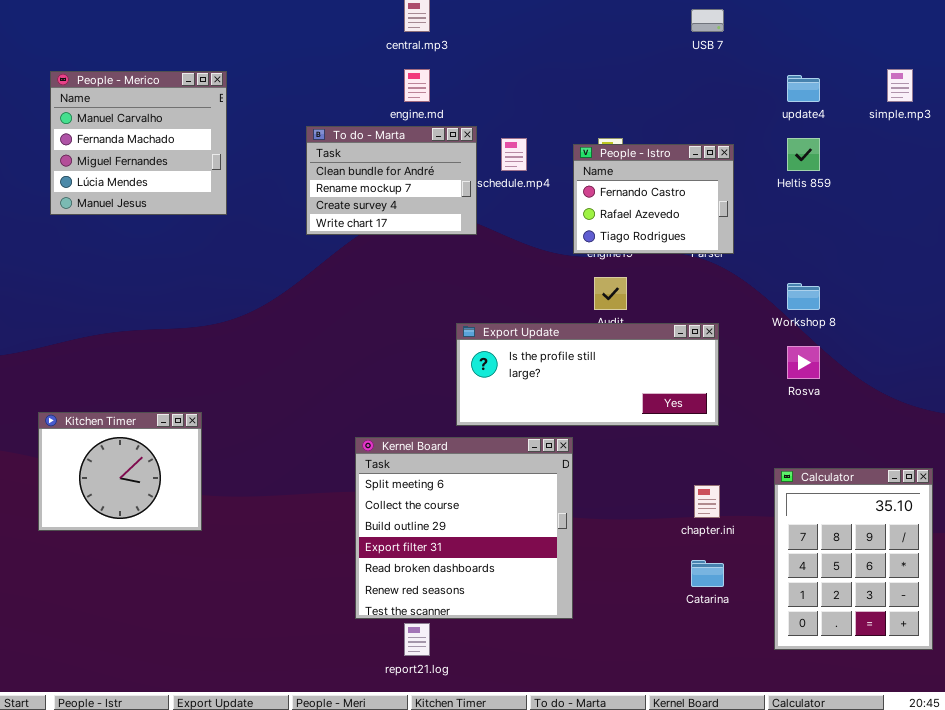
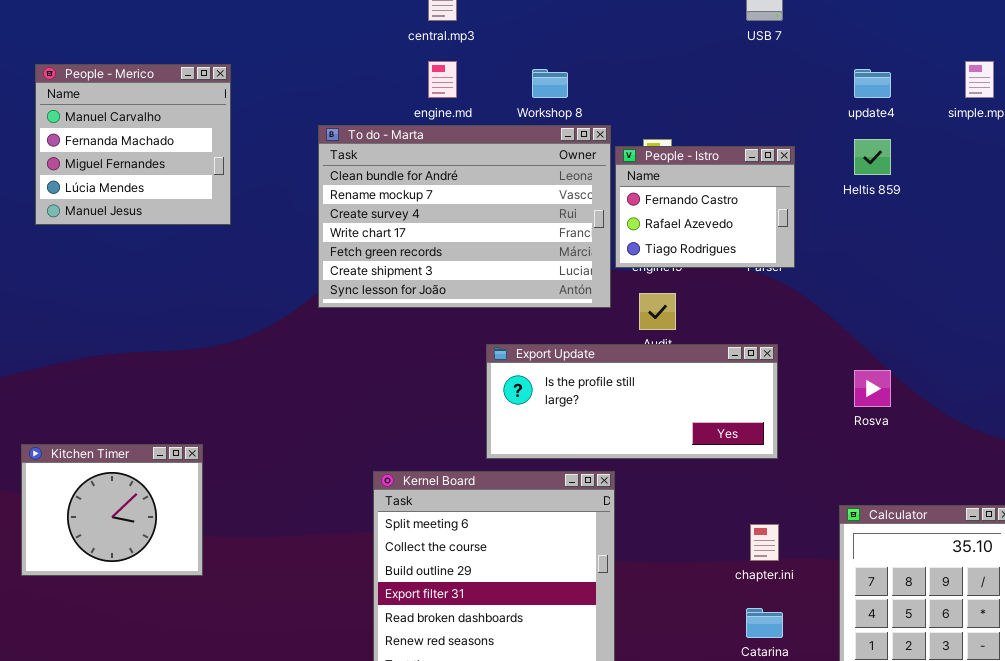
To do - Marta: [306,126,477,235] -> [318,125,611,308], resized
Workshop 8: [787,283,820,310] -> [532,69,568,98], moved

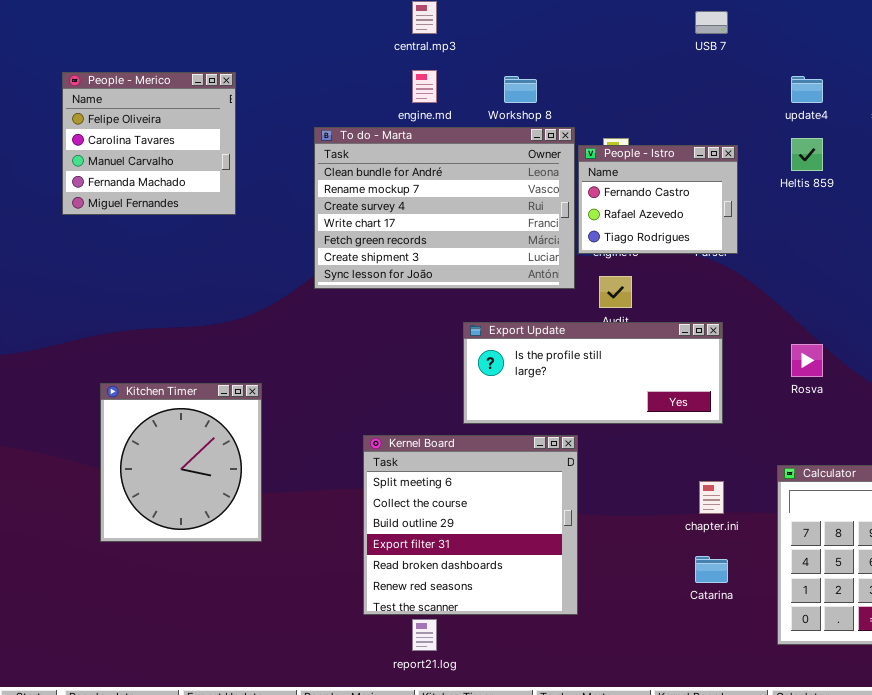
People - Merico: [35,64,231,225] -> [62,72,236,215], scrolled up 2 rows
Kitchen Timer: [21,444,203,576] -> [100,383,262,542], moved, resized

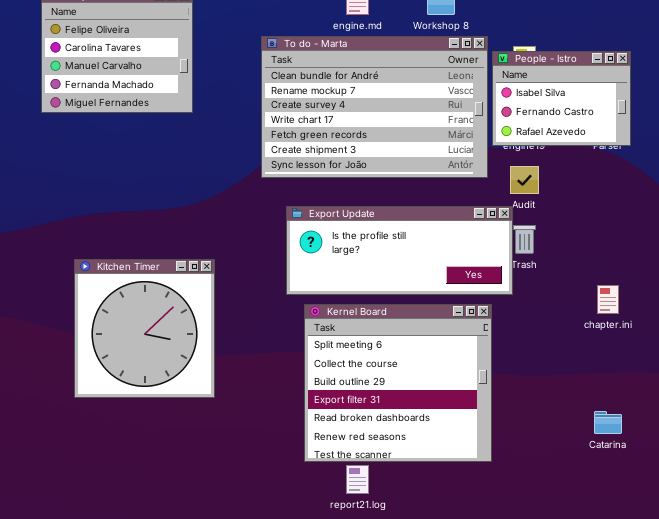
People - Istro: [578,145,738,254] -> [492,51,631,146], scrolled up 1 row
Export Update: [463,322,723,424] -> [286,206,513,295], moved
chapter.ini: [699,481,724,514] -> [597,285,619,314], moved

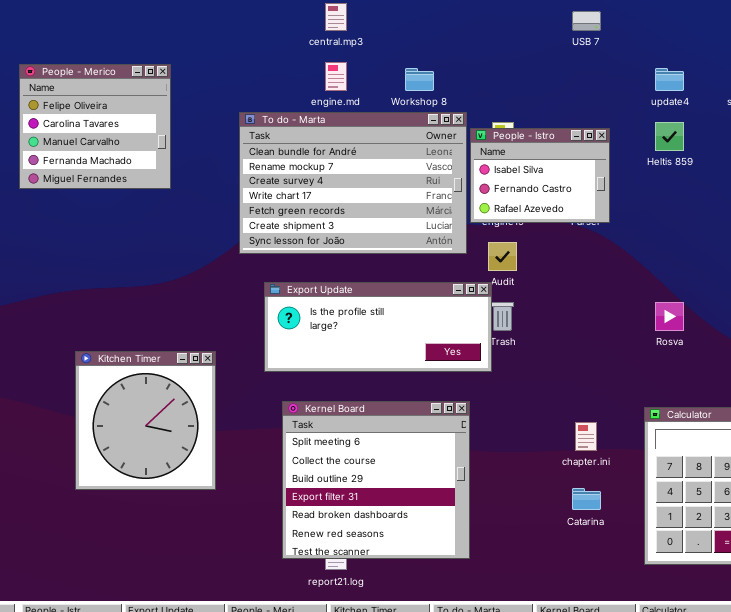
Kitchen Timer: [74,259,215,398] -> [75,351,216,490], moved
chapter.ini: [597,285,619,314] -> [575,422,597,451], moved
Kernel Board: [304,304,492,462] -> [282,401,470,559], moved

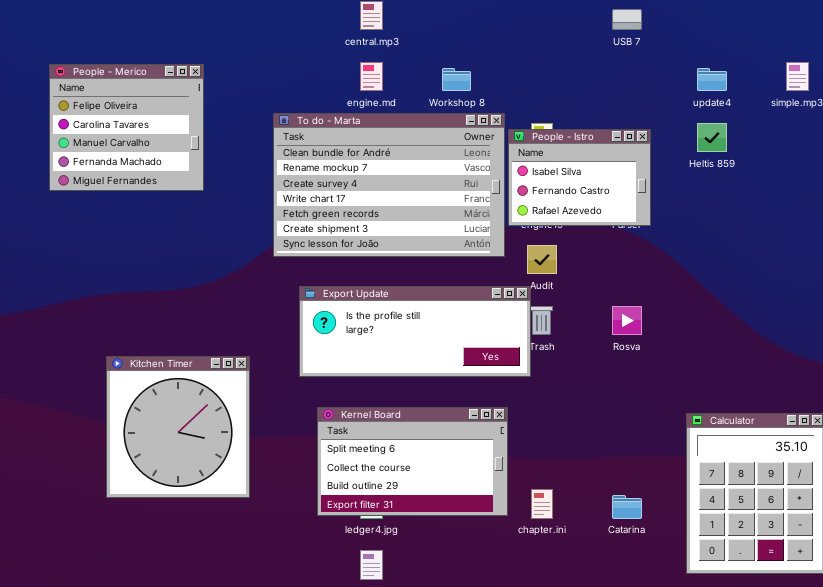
Rosva: [655,302,684,331] -> [612,306,642,335], moved
Kernel Board: [282,401,470,559] -> [317,407,508,516], resized
chapter.ini: [575,422,597,451] -> [531,489,553,519], moved

